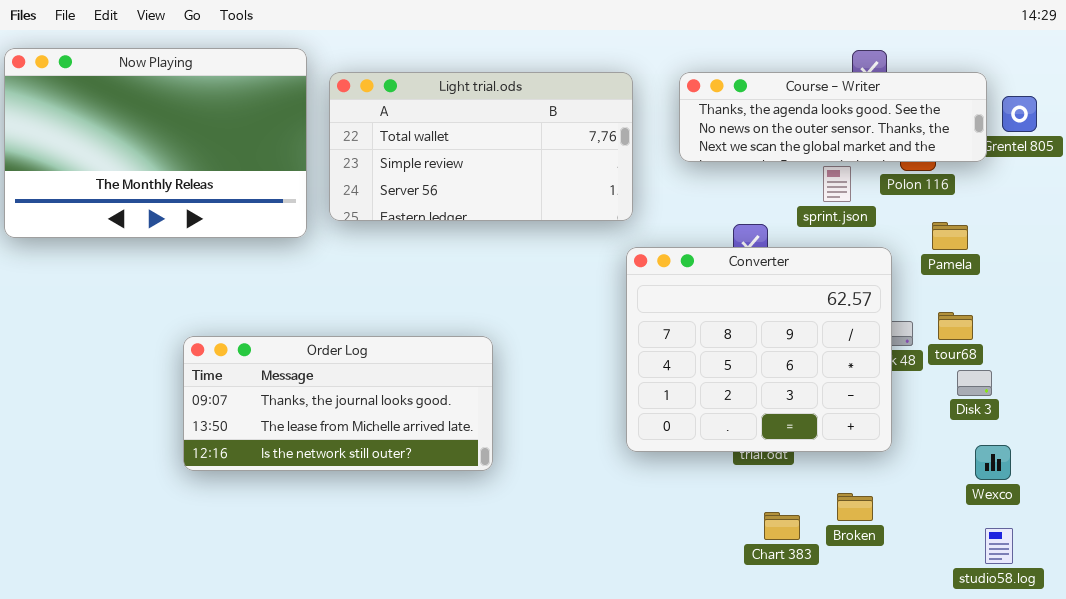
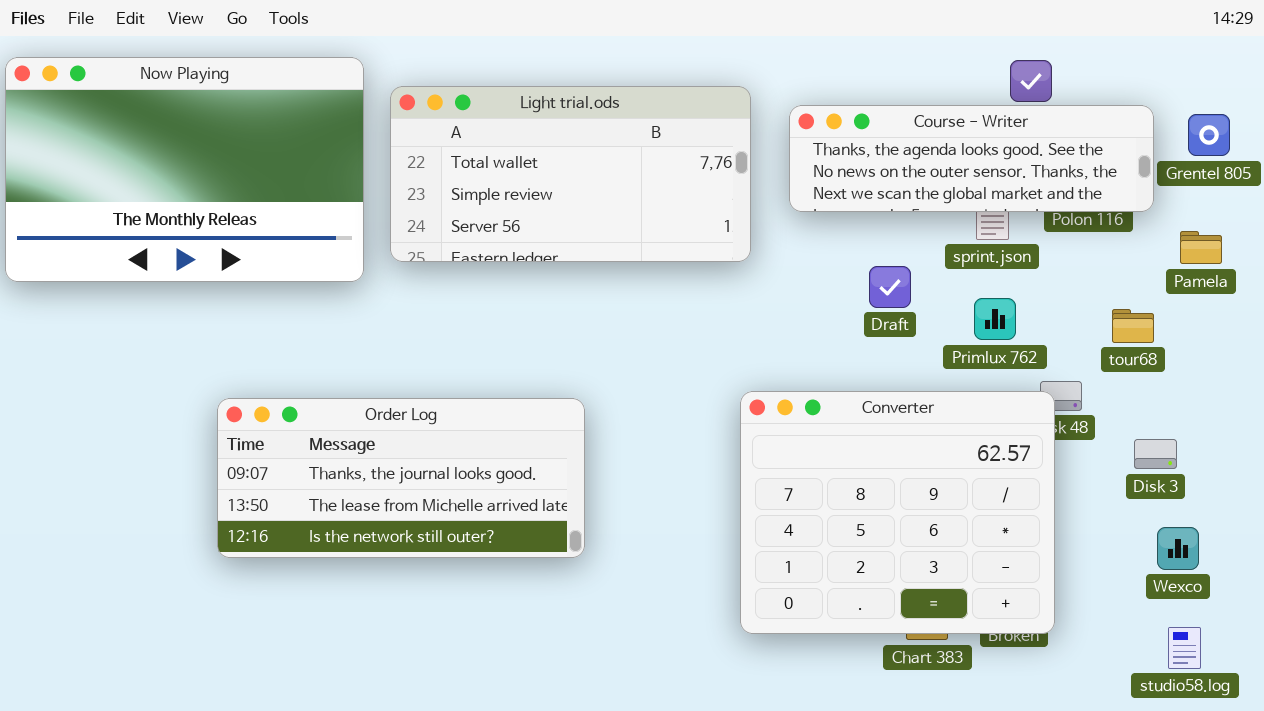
Course - Writer: [679,72,987,162] -> [789,105,1154,212], moved
Pamela: [932,222,968,250] -> [1180,231,1222,264], moved
Converter: [626,247,892,452] -> [740,391,1055,634], moved
tour68: [938,312,973,340] -> [1112,309,1154,343], moved

